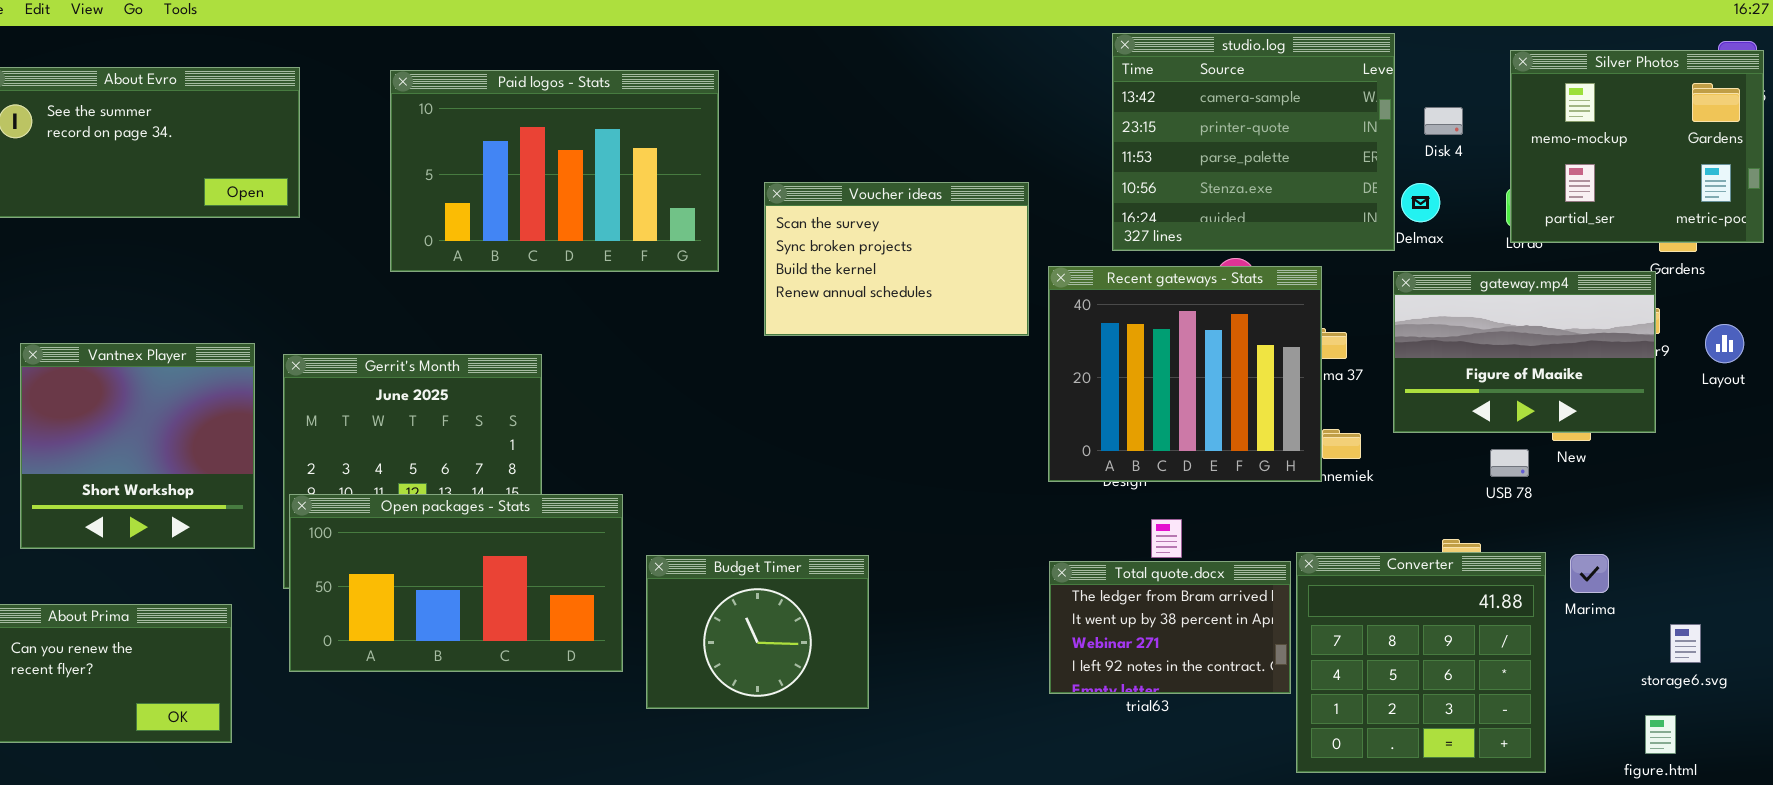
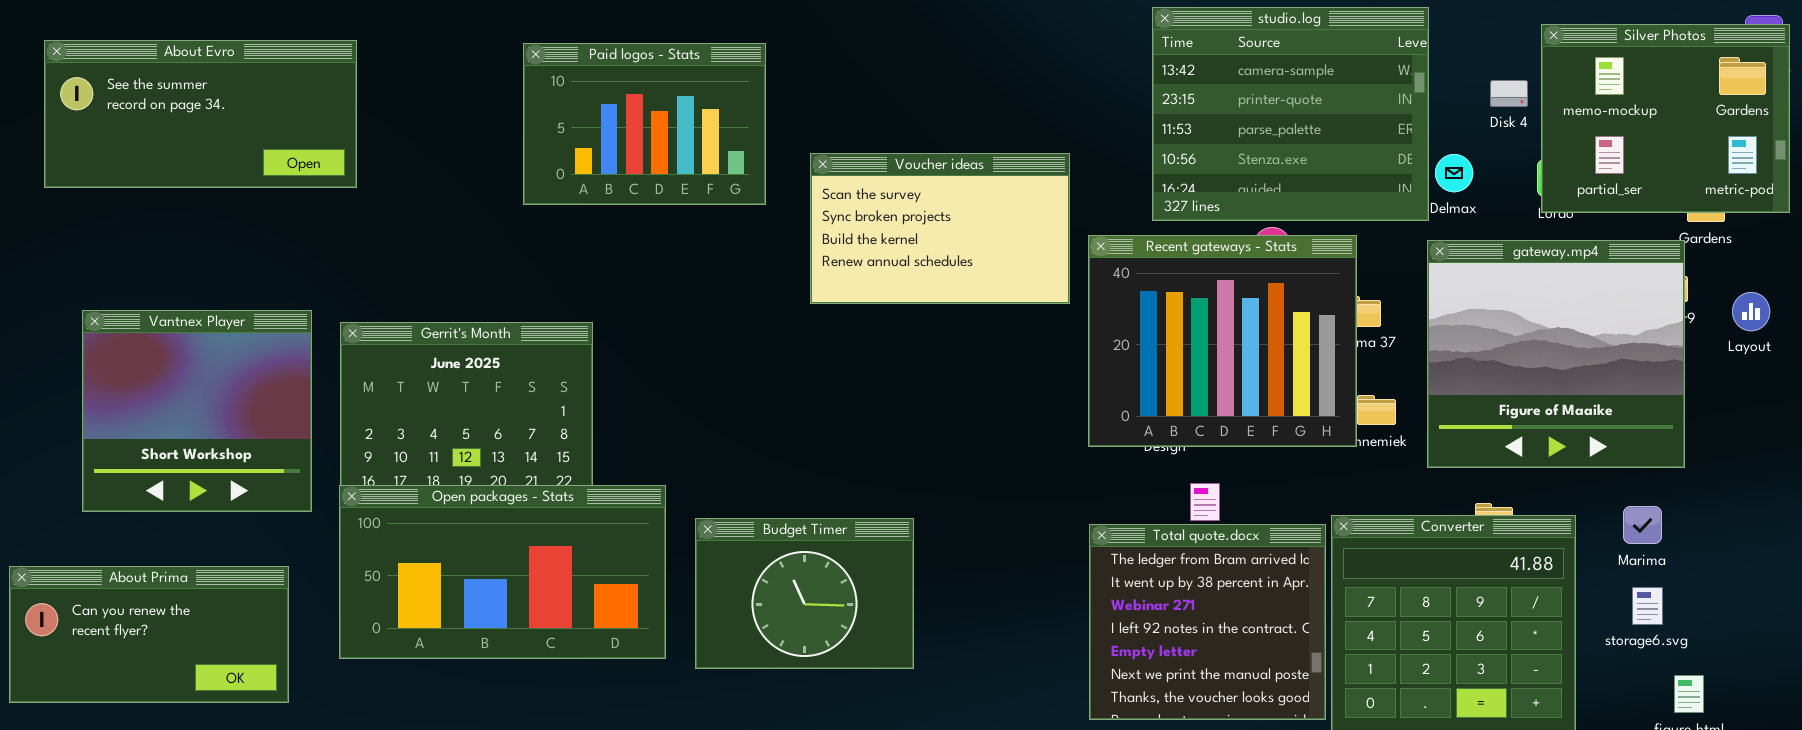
Paid logos - Stats: [390,70,719,272] -> [523,43,766,205], resized
Disk 4: [1424,107,1463,135] -> [1490,80,1528,107], moved
gateway.mp4: [1393,271,1656,433] -> [1427,240,1685,468], resized
Open packages - Stats: [289,494,623,672] -> [339,485,666,659], moved
Marima: [1570,554,1609,593] -> [1623,506,1662,544], moved
Total quote.docx: [1049,561,1291,694] -> [1089,524,1326,720], resized
storage6.svg: [1670,624,1701,663] -> [1632,587,1663,625], moved

